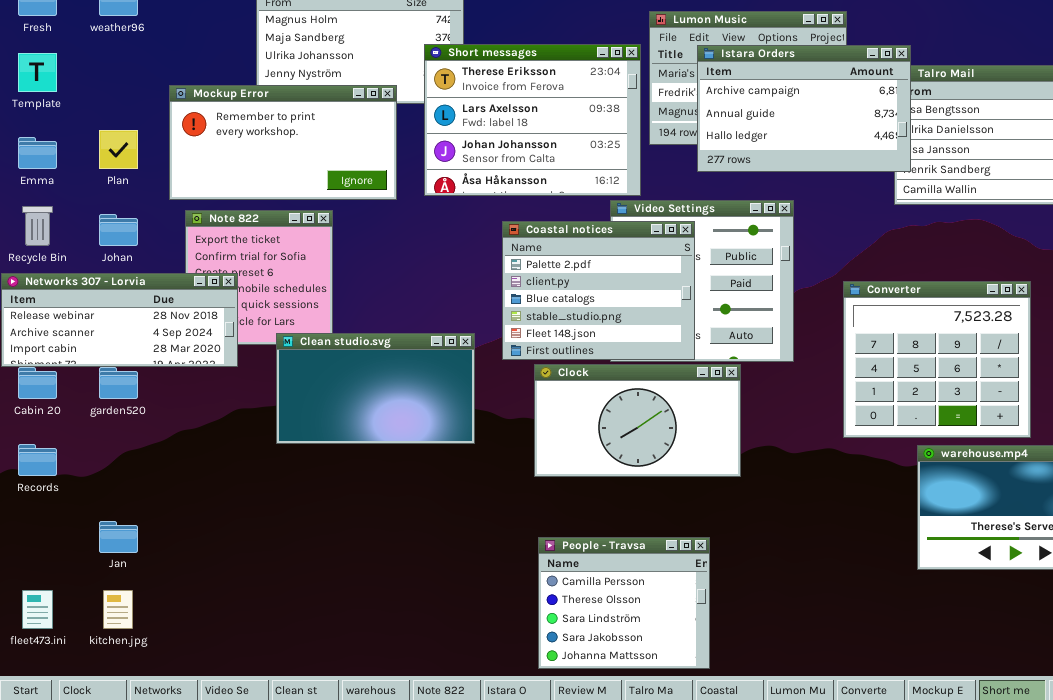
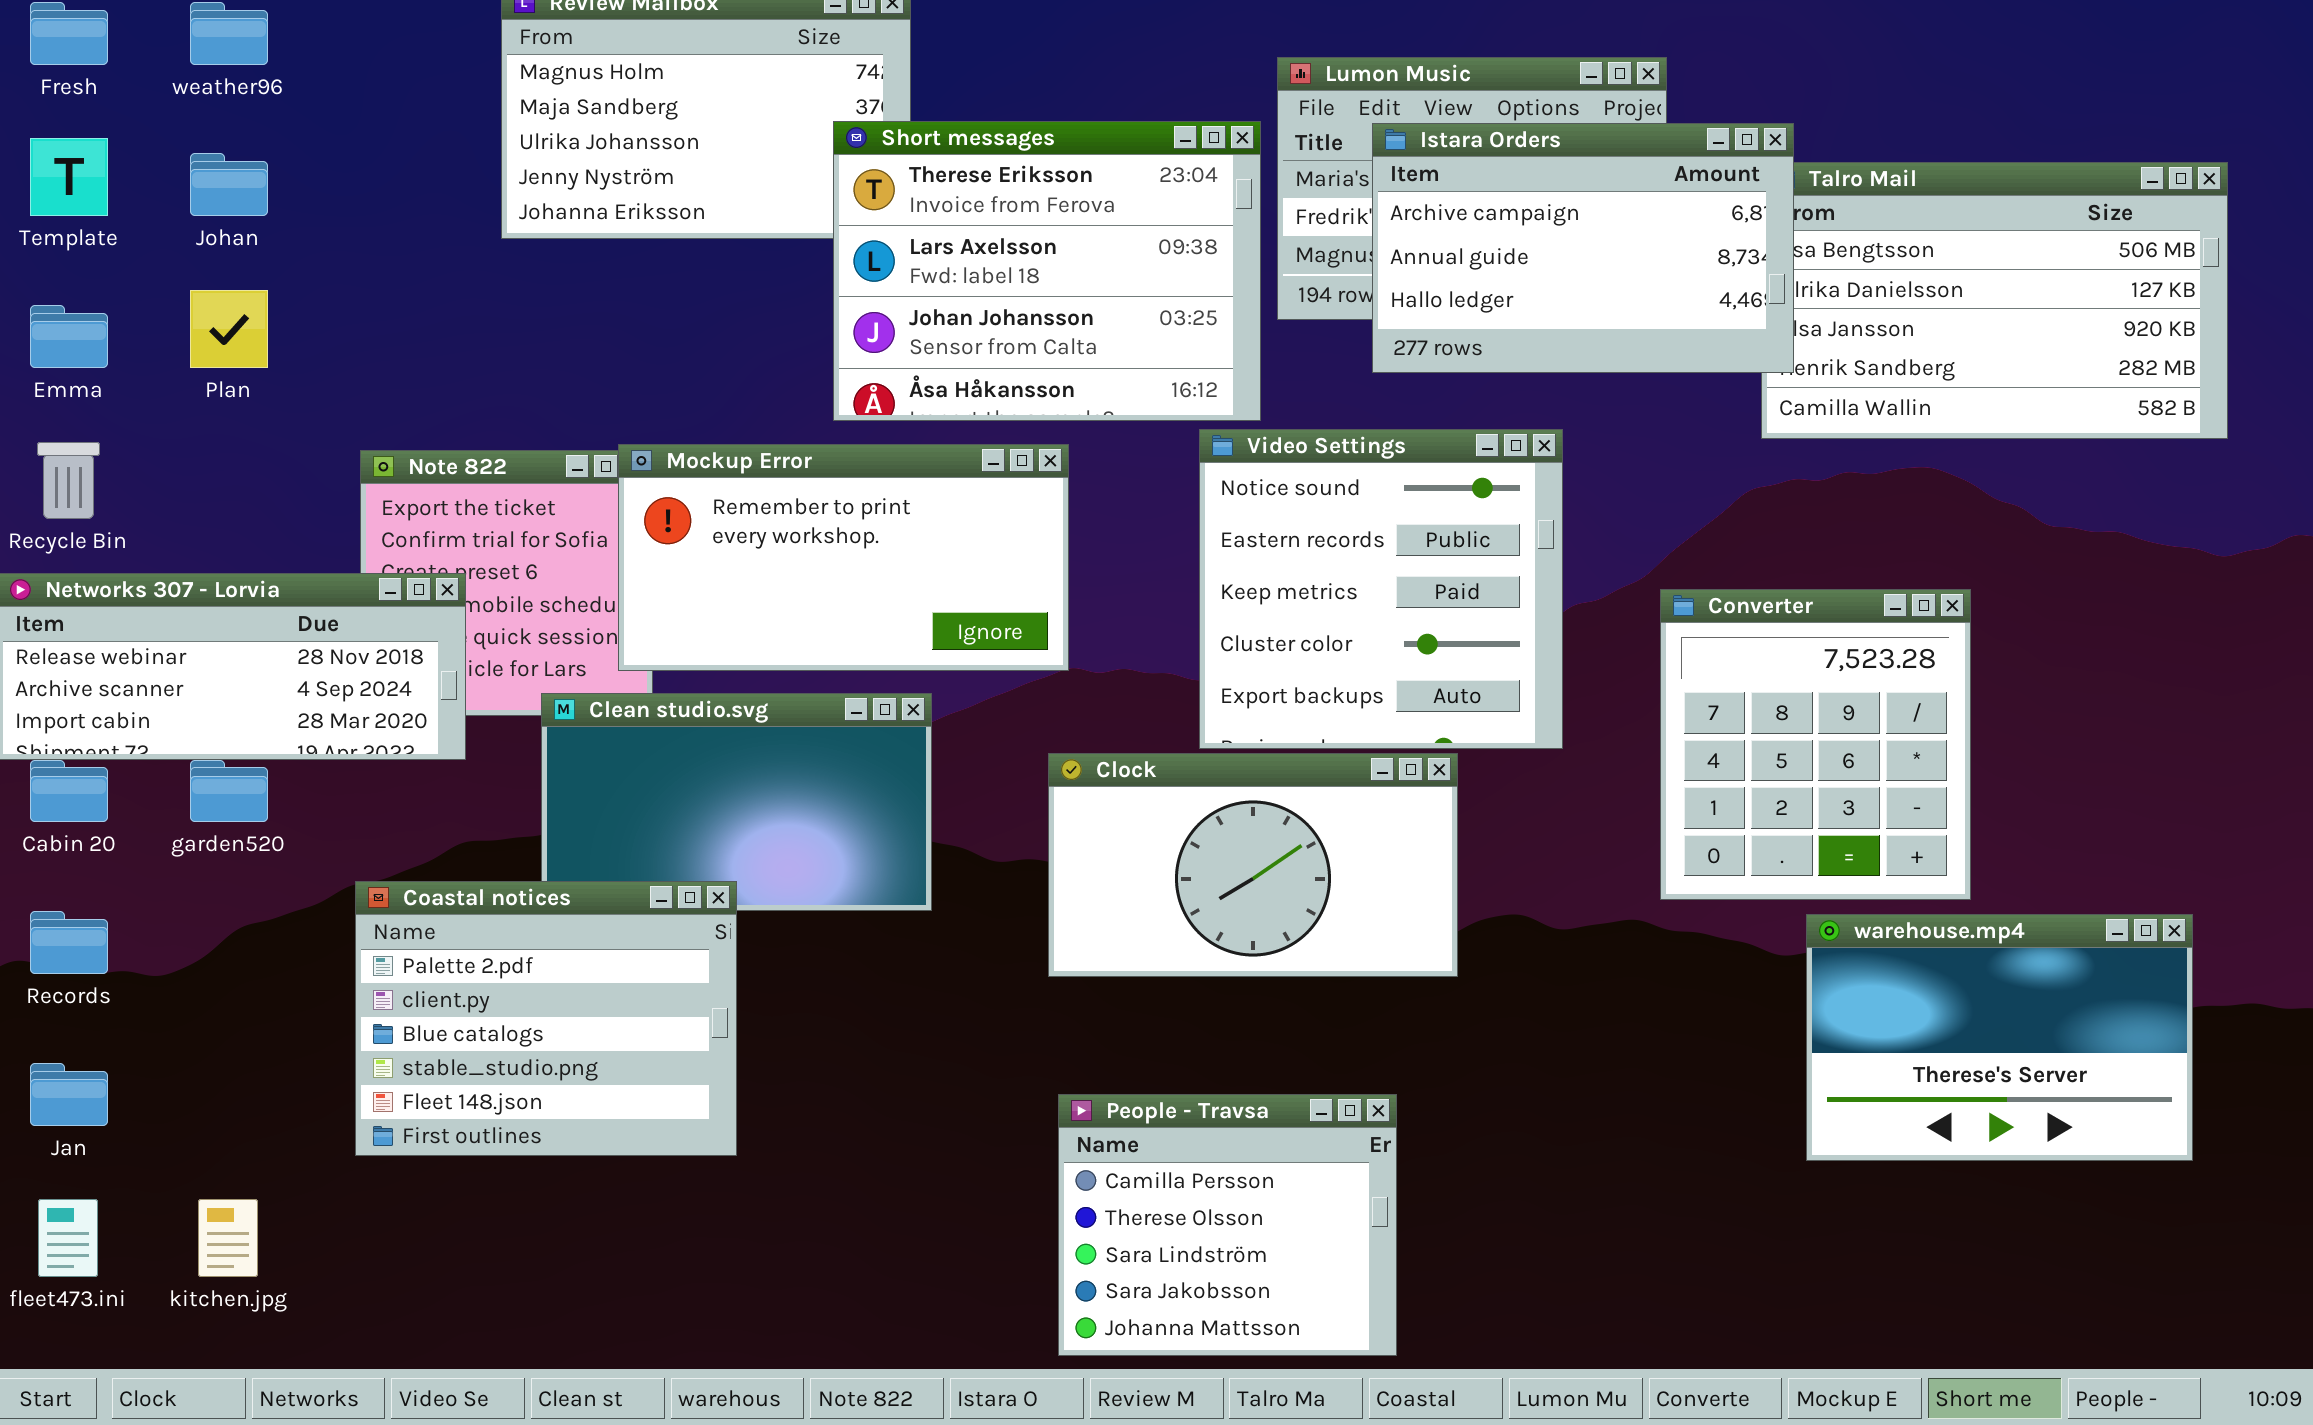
Mockup Error: [169,85,397,200] -> [618,444,1069,671], moved
Johan: [99,214,138,246] -> [190,153,268,216], moved
Coastal notices: [502,221,695,360] -> [355,881,737,1156], moved
Converter: [843,281,1031,438] -> [1660,589,1971,900], resized
Jan: [99,521,138,553] -> [30,1063,108,1126], moved

